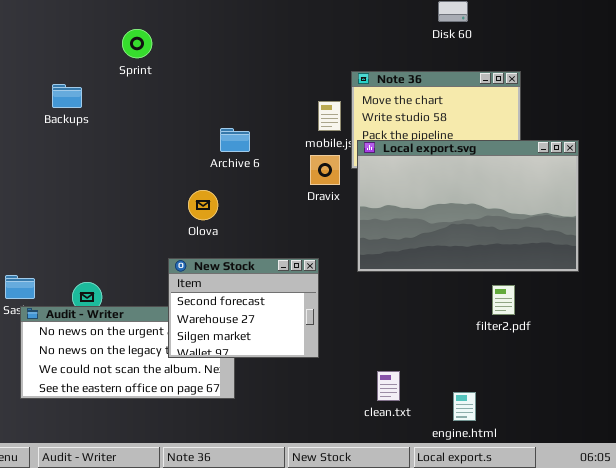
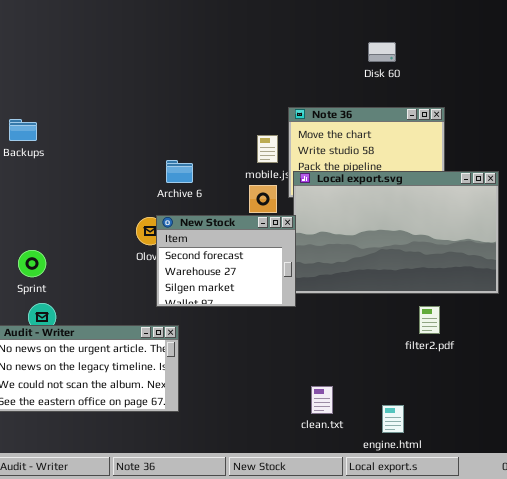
Sprint: [122,29,152,58] -> [18,250,46,277], moved
New Stock: [168,258,319,358] -> [156,215,296,307], moved

